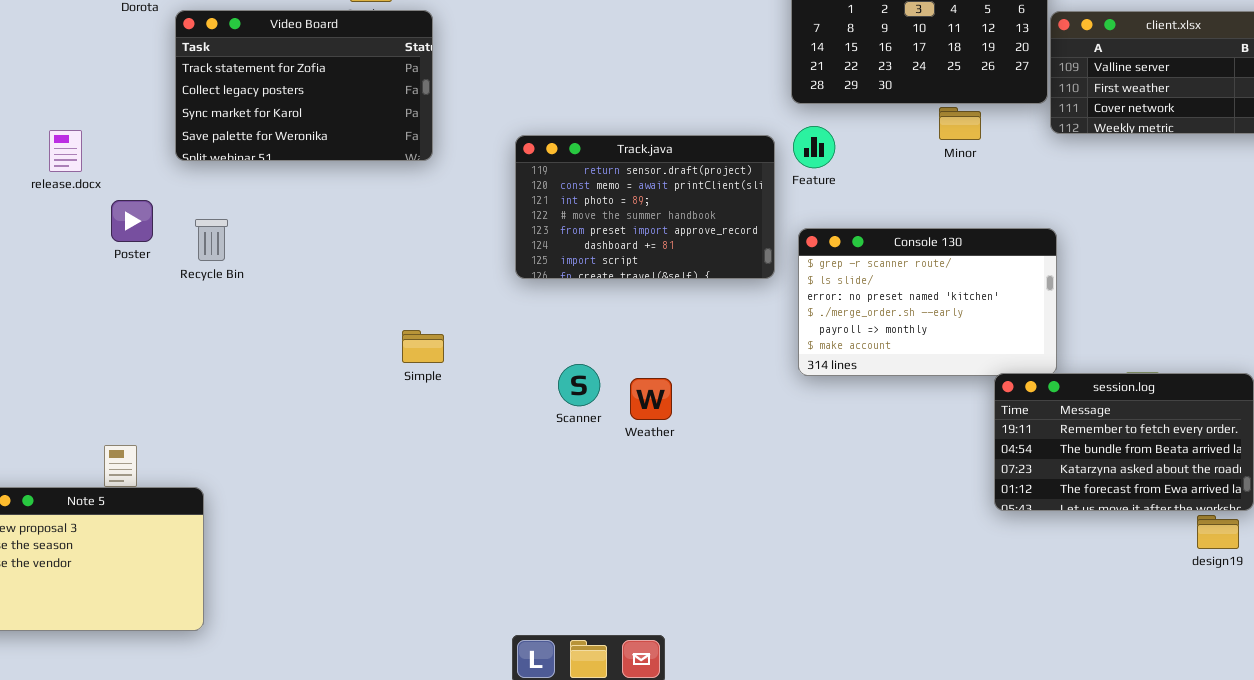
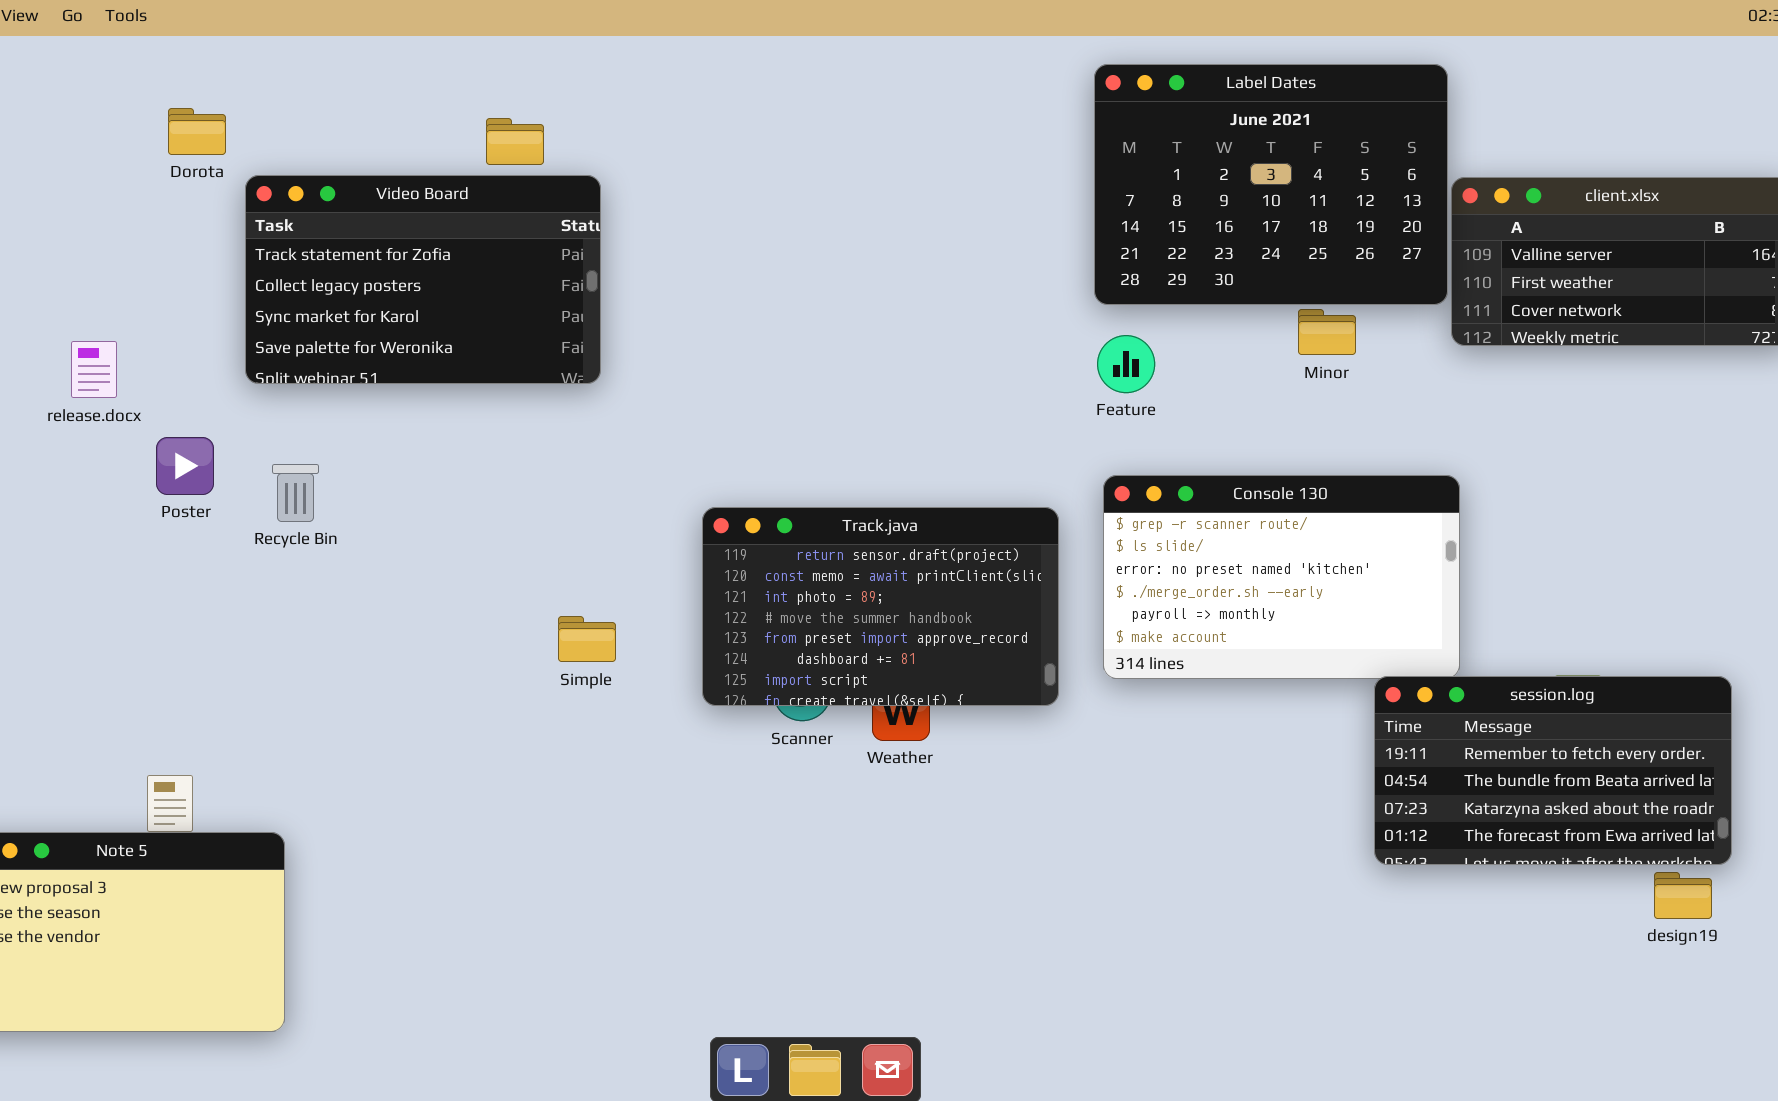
Track.java: [515,135,775,279] -> [702,507,1059,706], moved

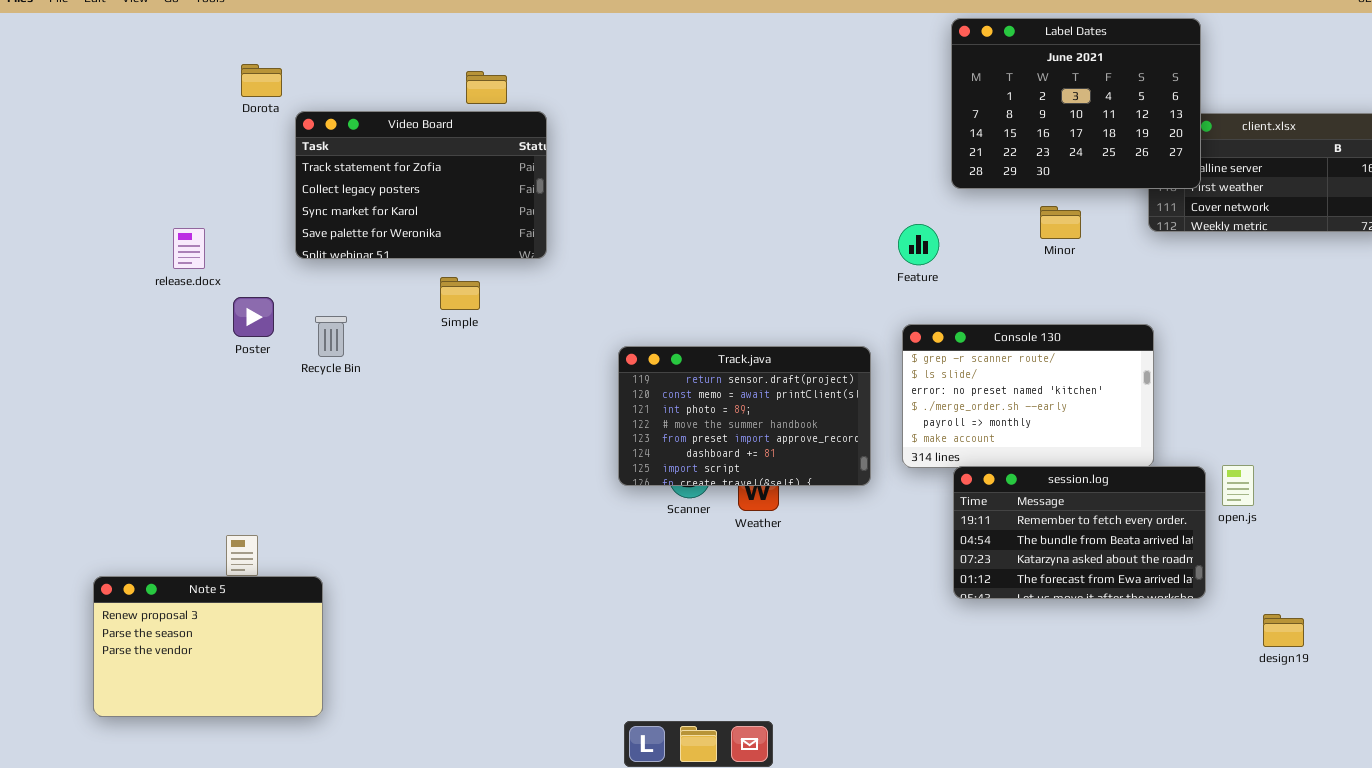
Label Dates: [1094,64,1448,305] -> [951,18,1201,189], moved
Simple: [558,616,616,662] -> [440,277,480,310], moved
session.log: [1374,676,1732,865] -> [953,466,1206,599], moved
design19: [1654,872,1712,919] -> [1263,614,1304,647], moved

